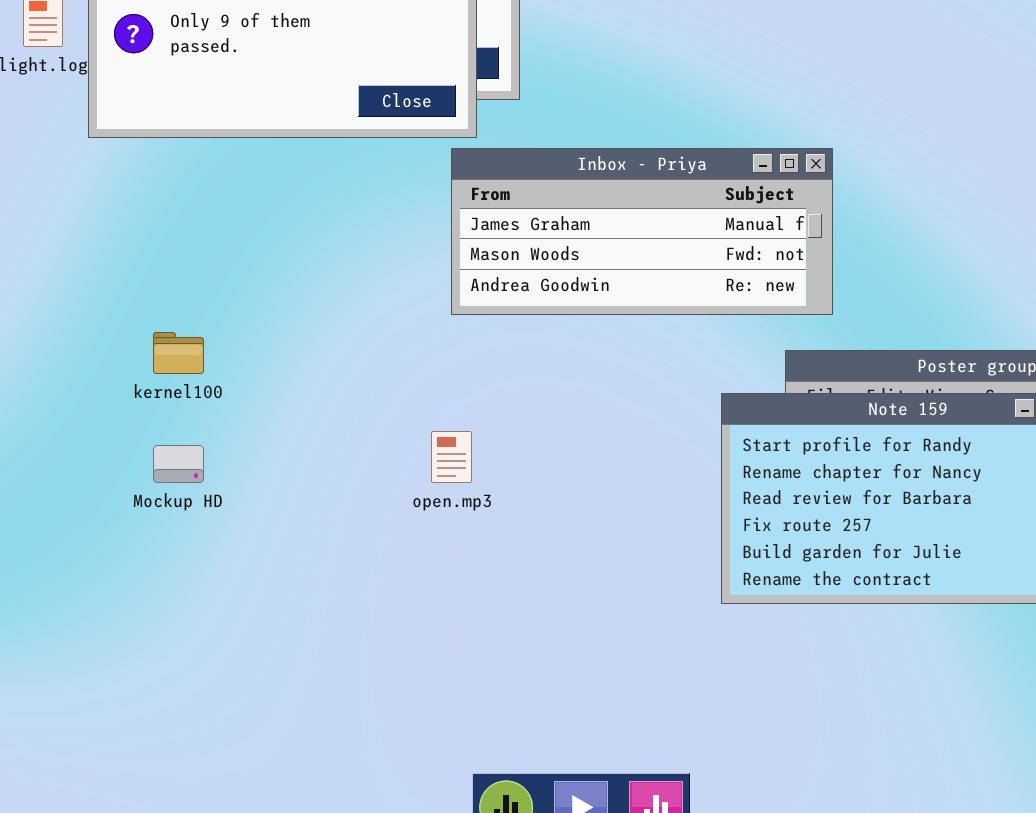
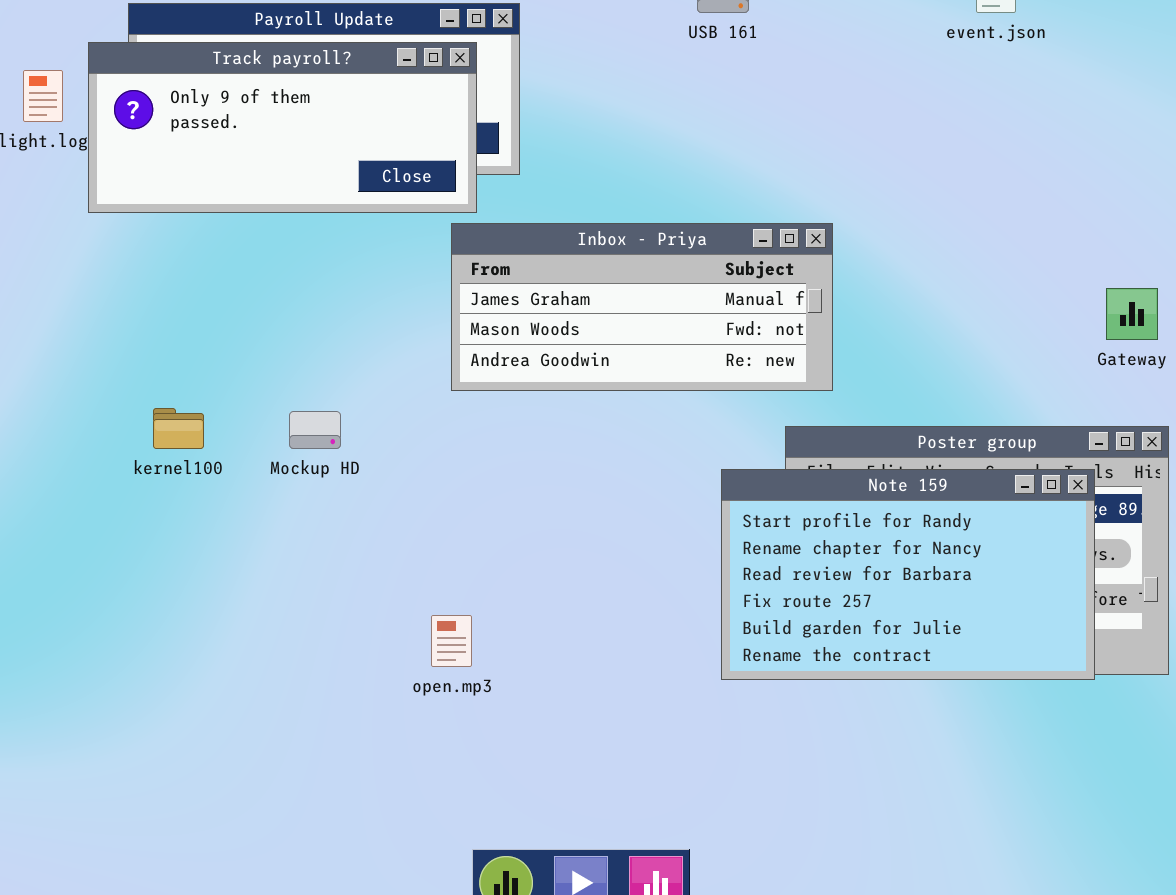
open.mp3: [431,431,472,483] -> [431,615,472,667], moved
Mockup HD: [153,445,204,483] -> [289,411,341,449], moved

